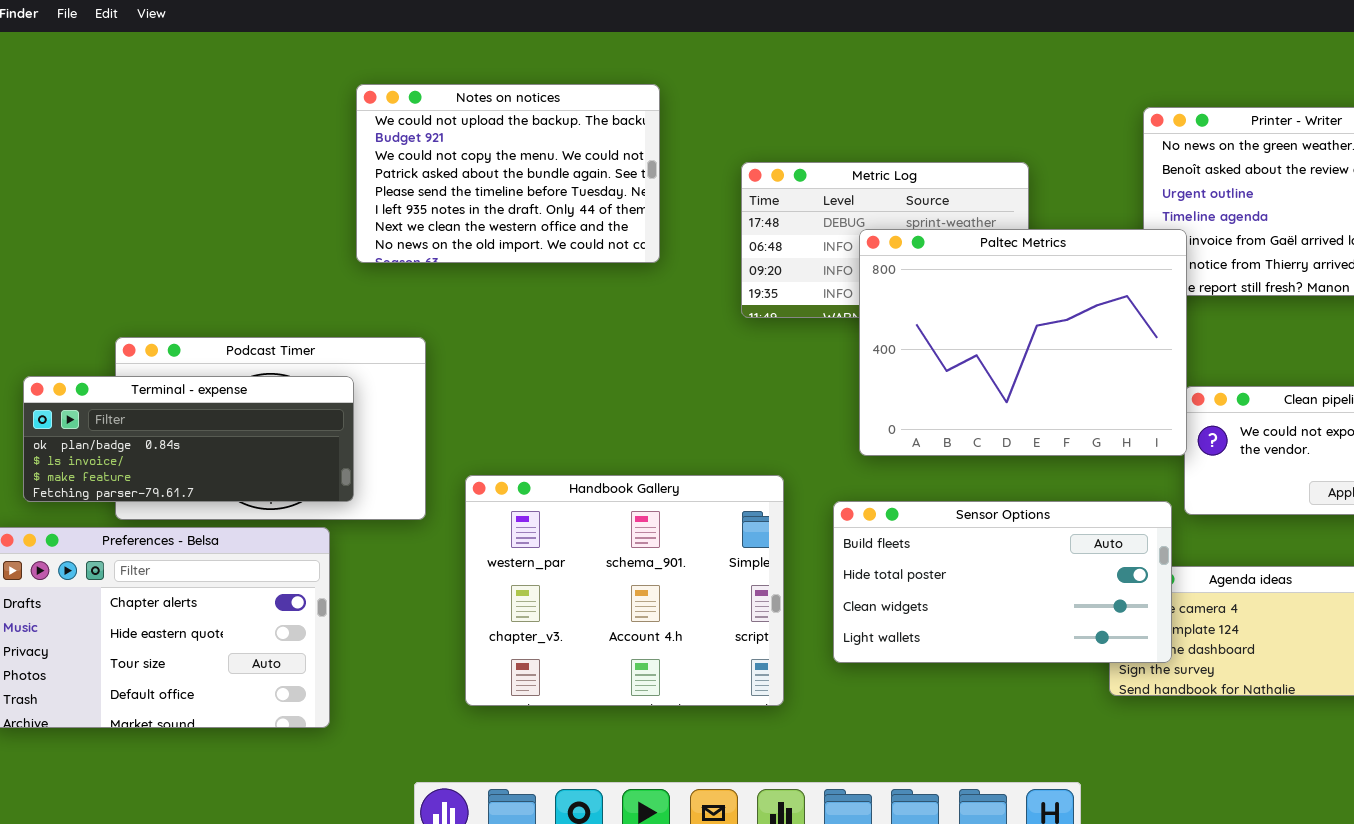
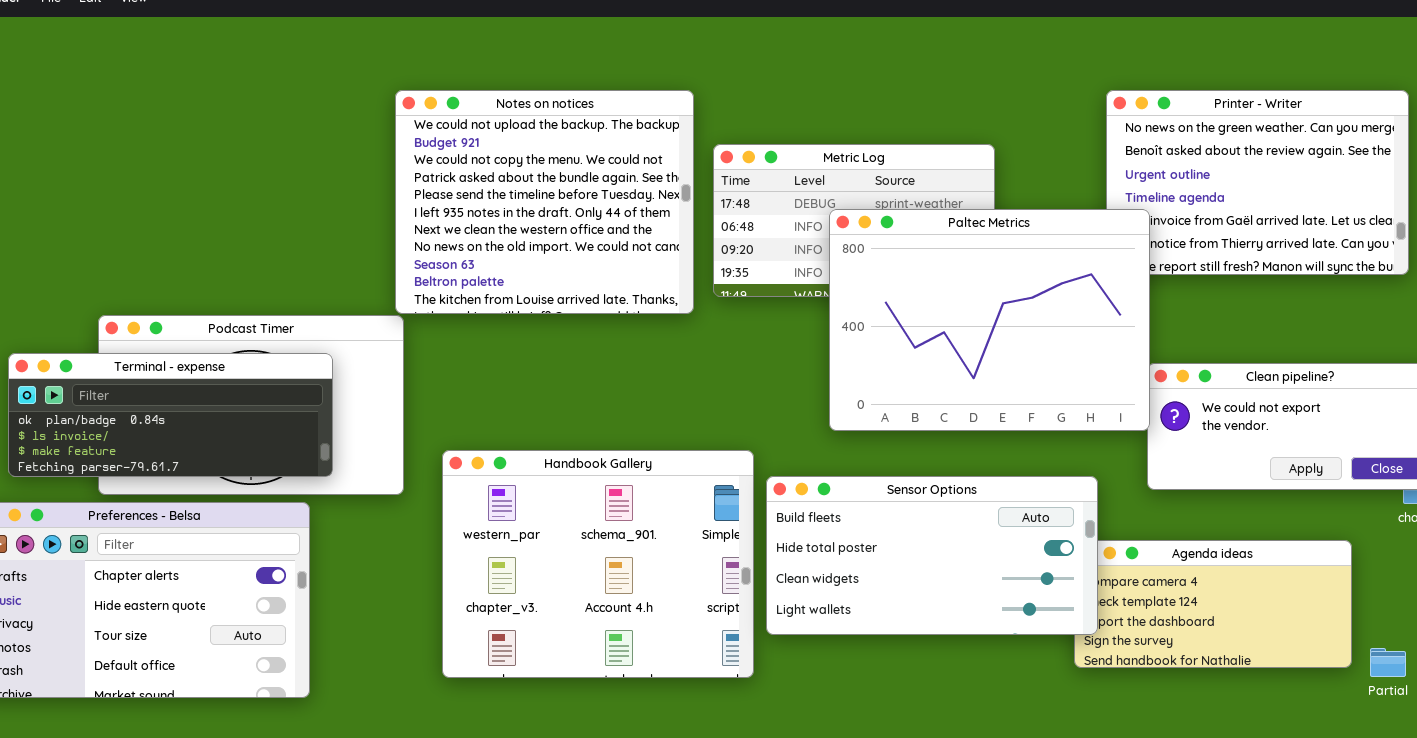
Notes on notices: [356,84,660,263] -> [395,90,694,314], moved, resized
Sensor Options: [833,501,1172,663] -> [766,476,1098,635], moved

